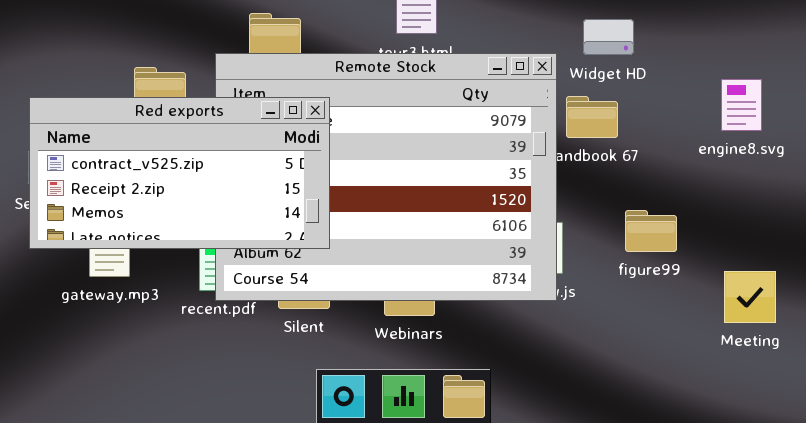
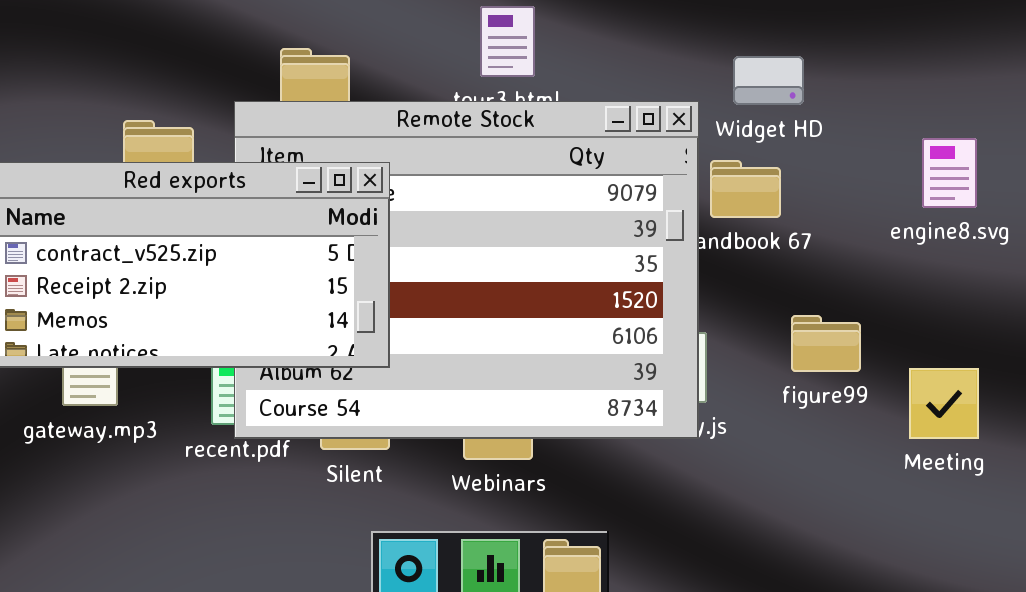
Meeting: [724,271,776,323] -> [909,368,979,439], moved

